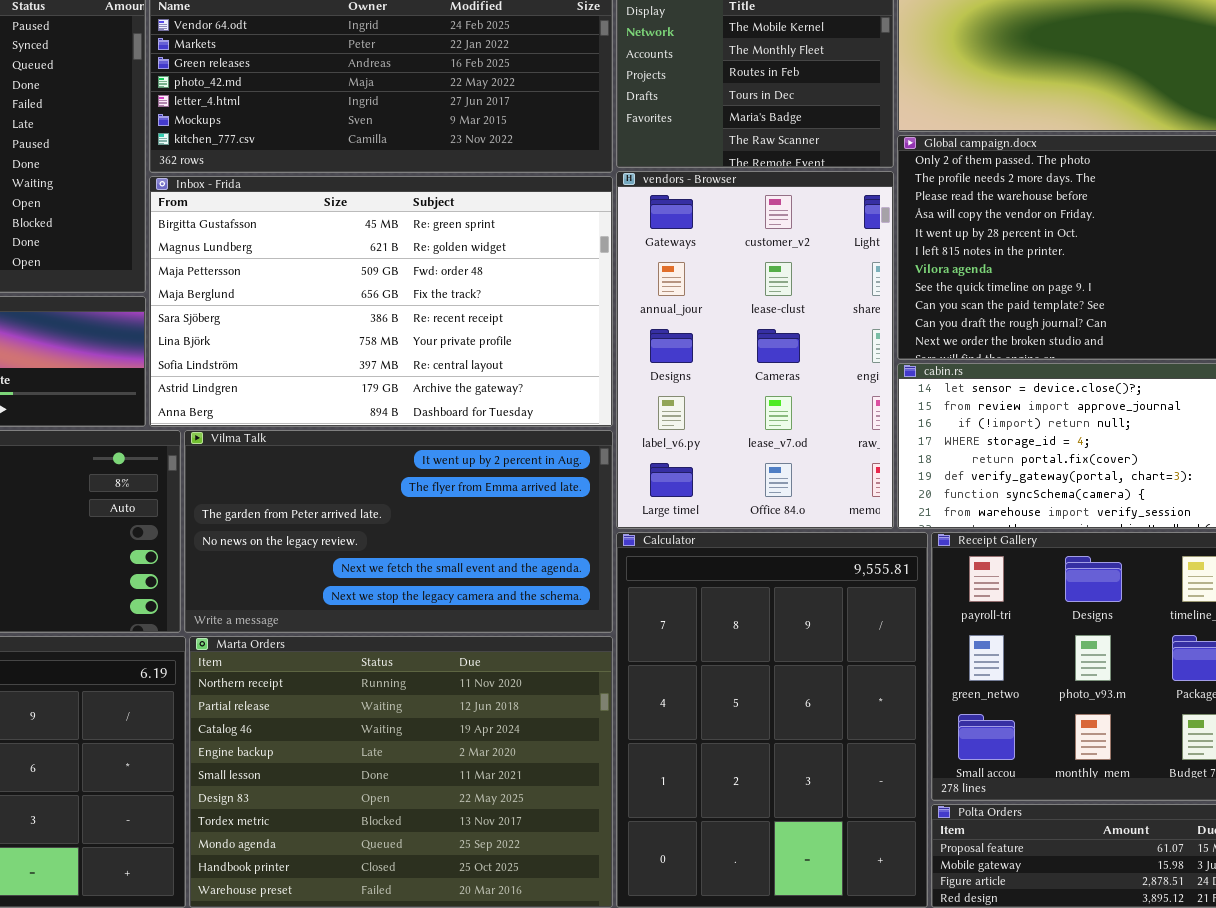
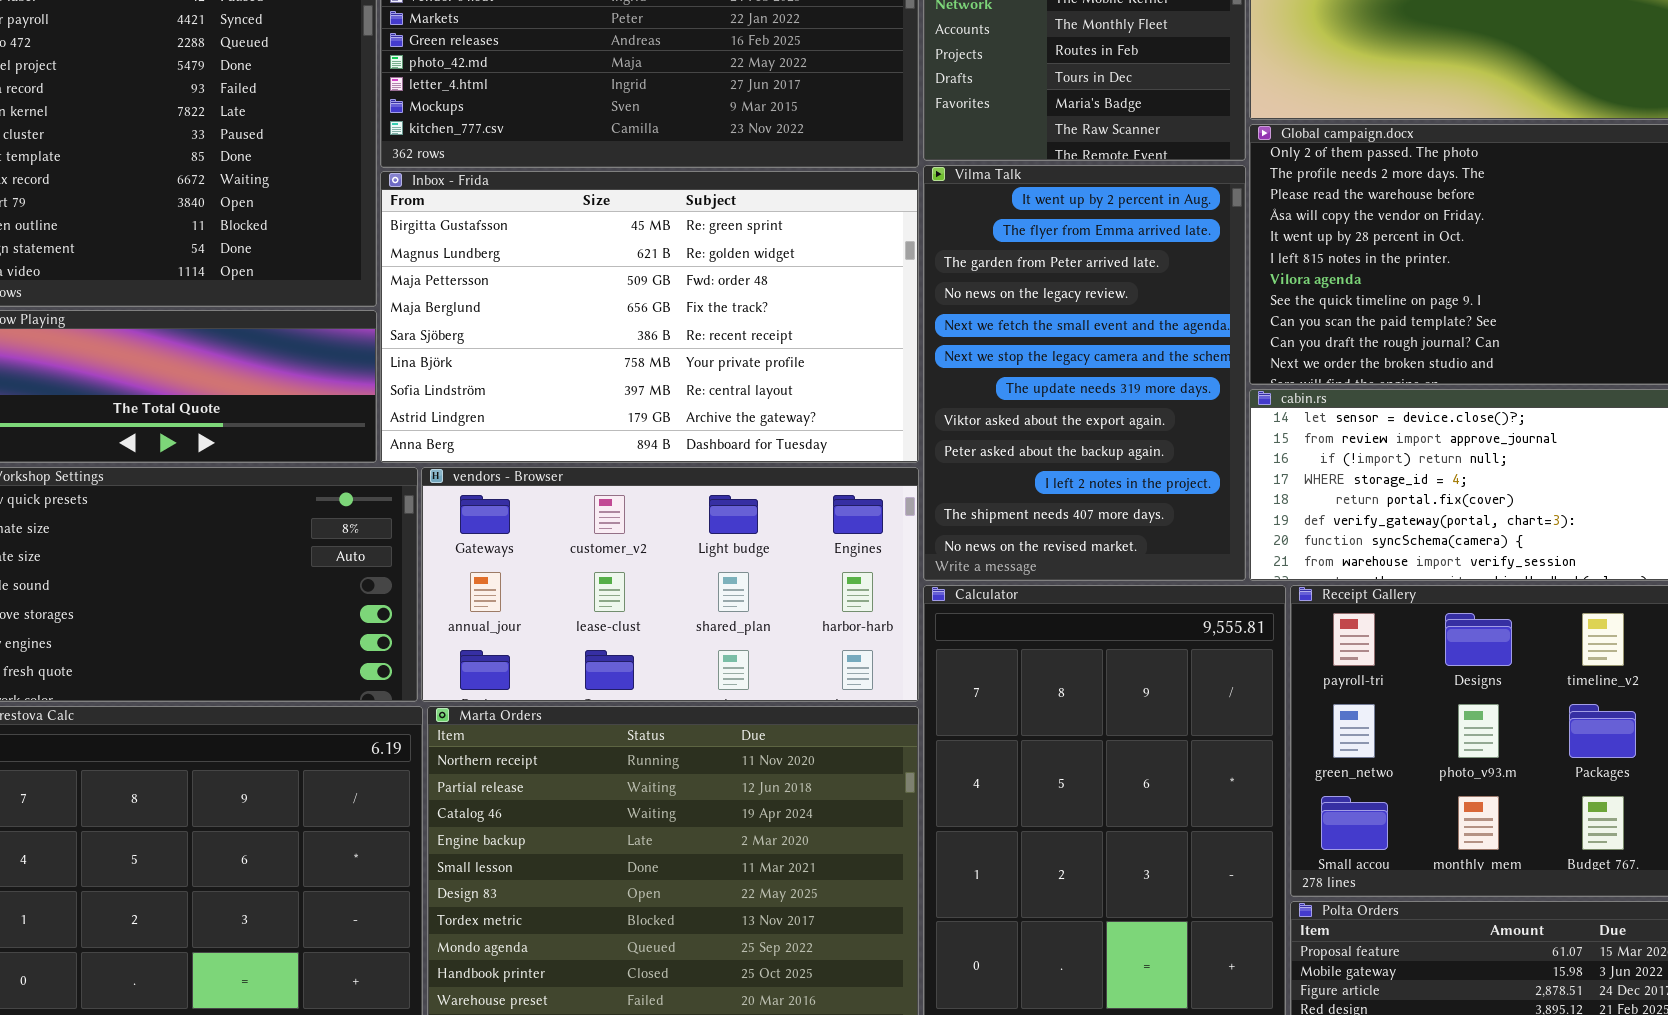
vendors - Browser: [616,171,894,529] -> [421,467,919,702], moved, resized
Vilma Talk: [184,430,613,633] -> [923,165,1246,581], moved, resized

